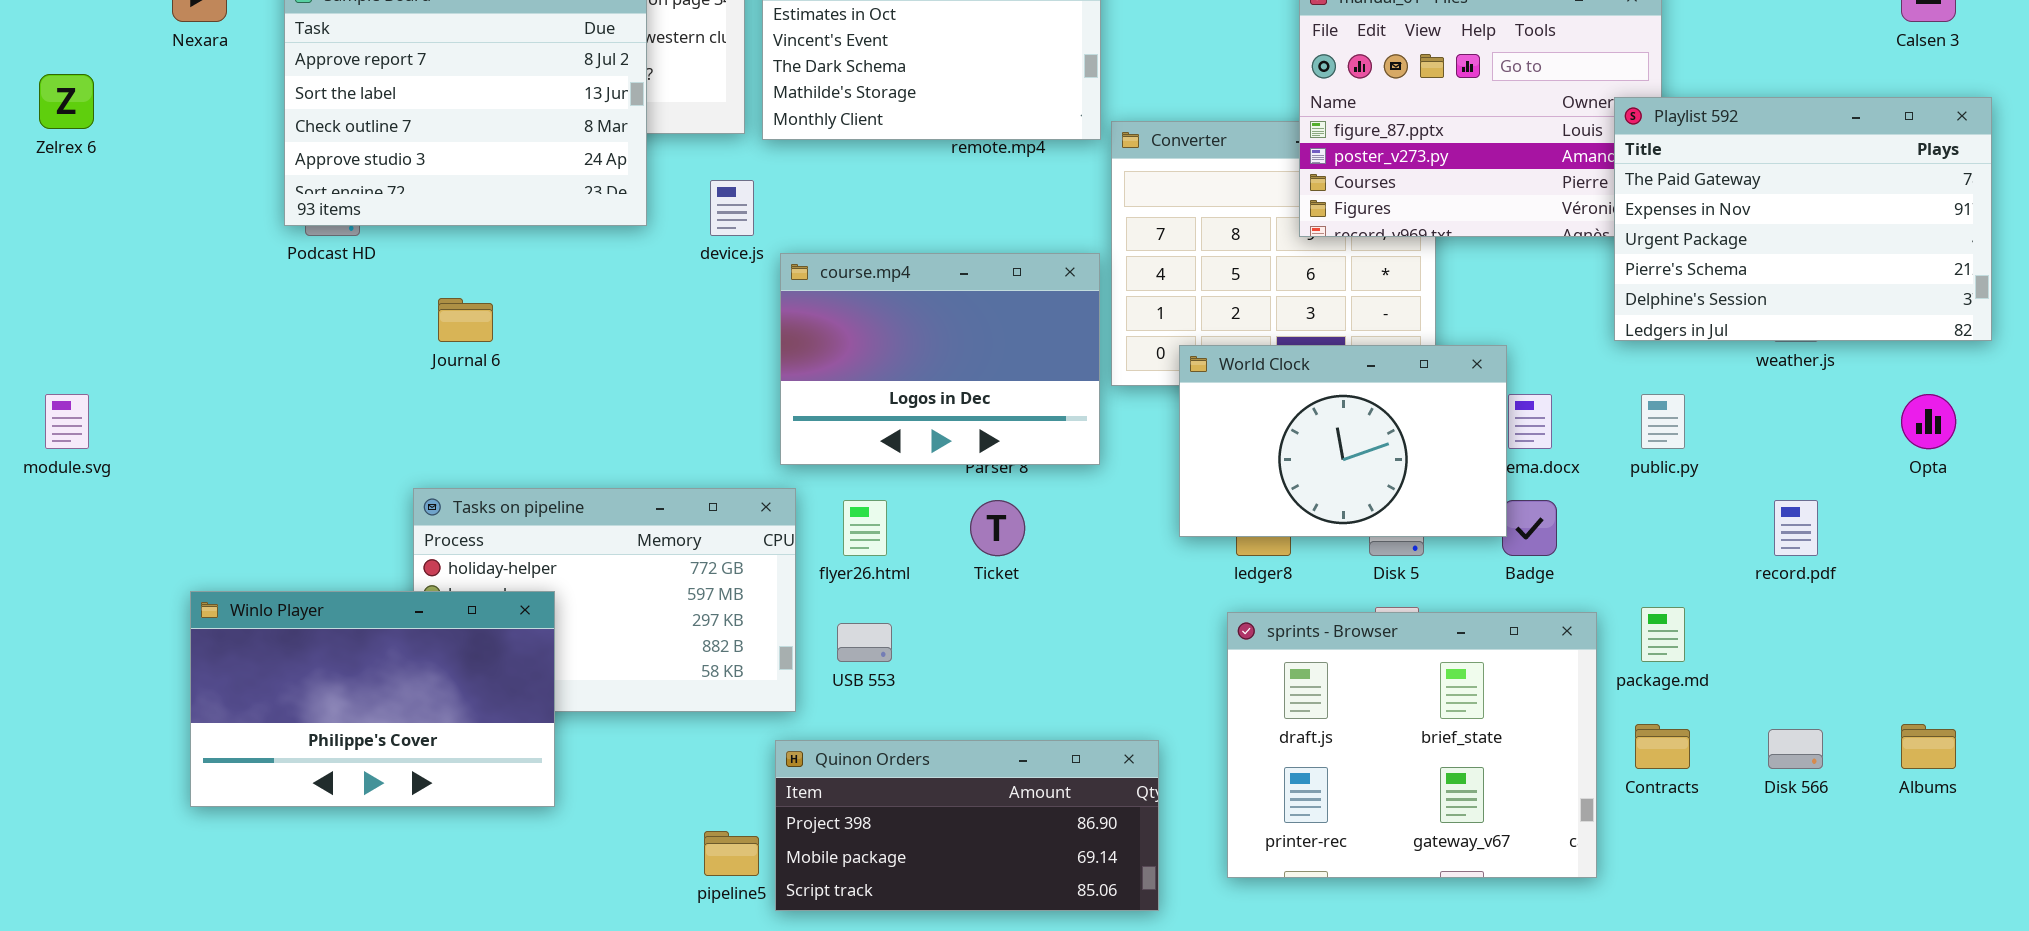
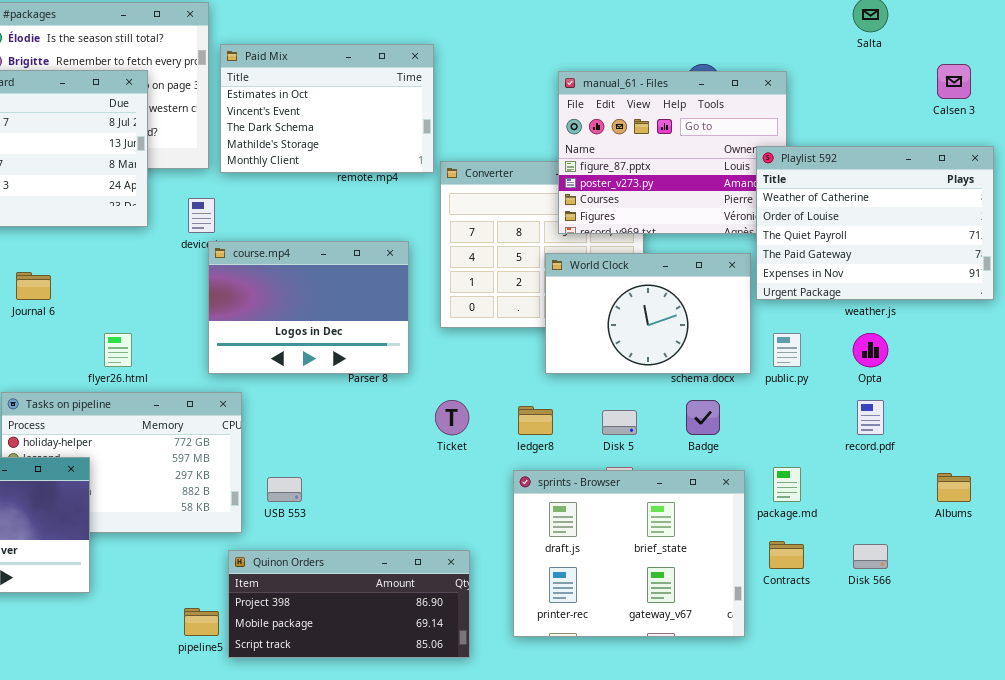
Playlist 592: [1614,97,1992,341] -> [756,146,994,300], scrolled up 3 rows
course.mp4: [780,253,1100,465] -> [208,241,409,374], moved
World Clock: [1179,345,1507,537] -> [545,253,751,374], moved
Opta: [1901,394,1956,449] -> [853,333,888,367], moved
flyer26.html: [843,500,887,556] -> [104,333,132,367], moved
Ticket: [970,500,1025,556] -> [435,400,469,435], moved
Albums: [1901,724,1956,769] -> [937,473,971,502], moved

